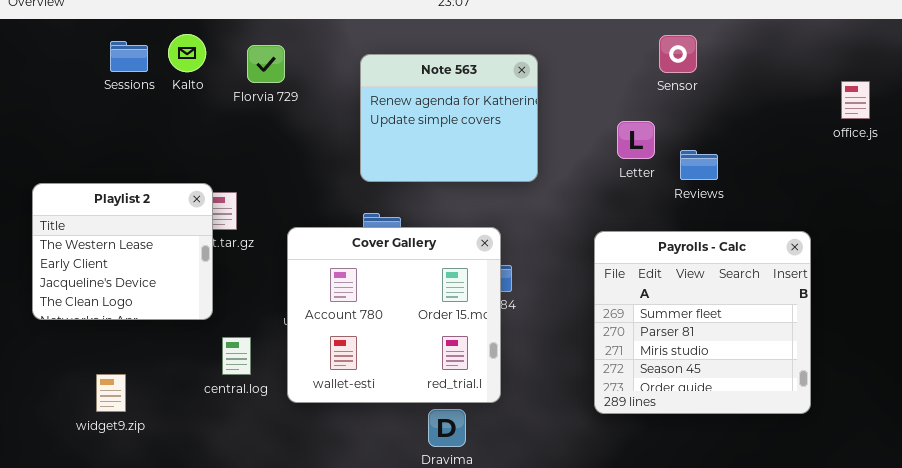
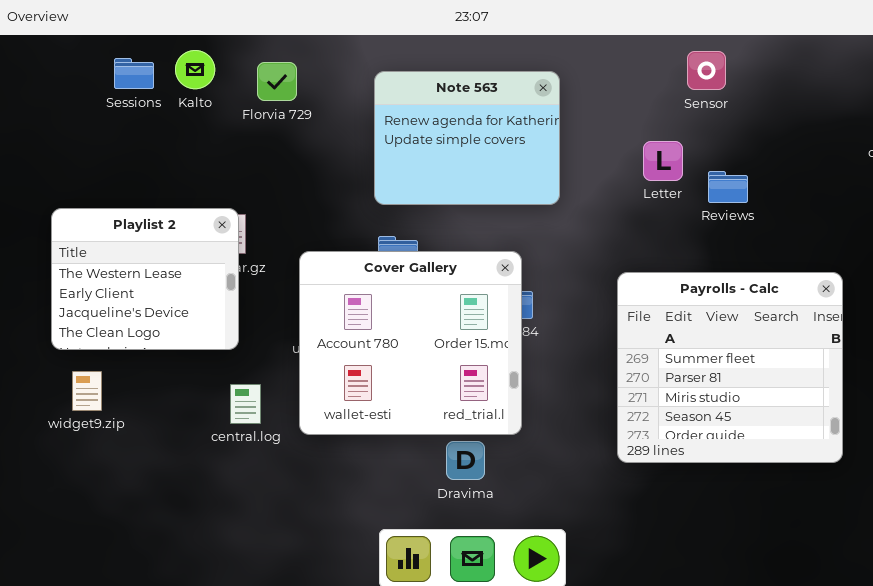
Playlist 2: [32,183,213,320] -> [51,208,239,350], moved
Payrolls - Calc: [594,231,811,414] -> [617,272,843,463], moved
central.log: [222,337,251,375] -> [230,384,261,424], moved
widget9.zip: [96,374,126,412] -> [72,371,102,411], moved

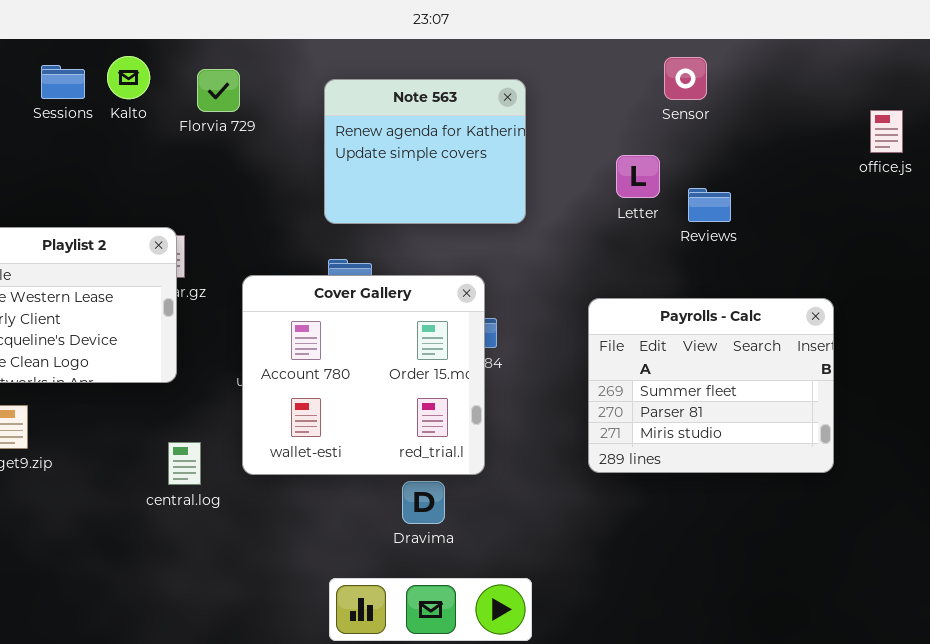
Payrolls - Calc: [617,272,843,463] -> [588,298,834,473], resized
central.log: [230,384,261,424] -> [168,442,201,485], moved

